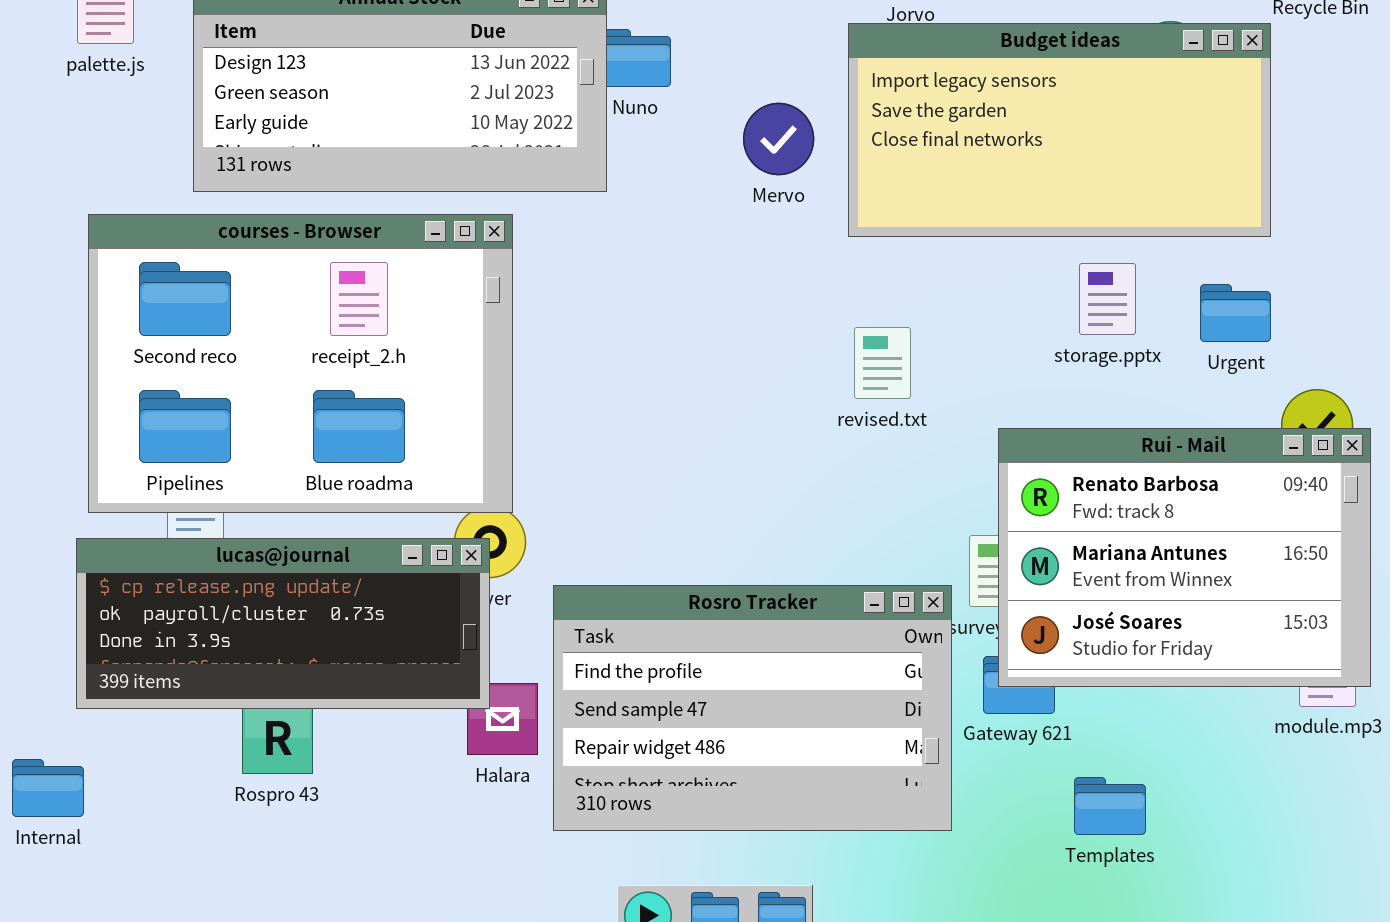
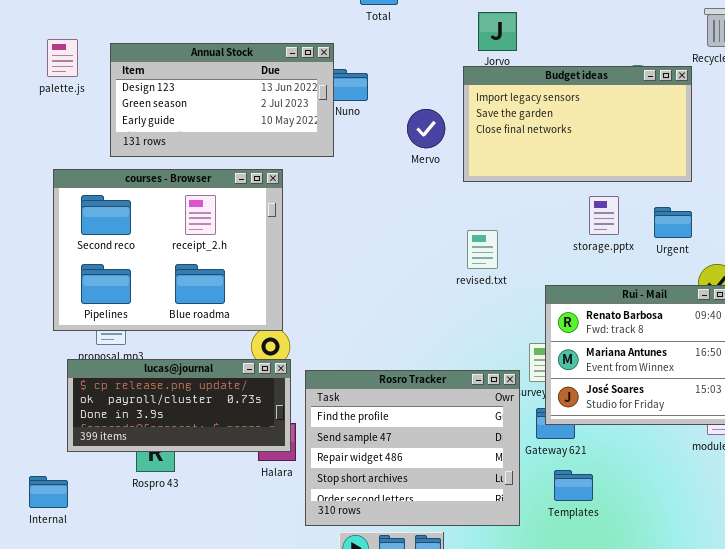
lucas@journal: [76,538,490,709] -> [67,359,291,452], moved
Rosro Tracker: [553,585,952,831] -> [305,370,520,526], resized
Internal: [12,759,84,817] -> [29,476,68,508], moved
Templates: [1074,777,1146,835] -> [554,470,593,501], moved

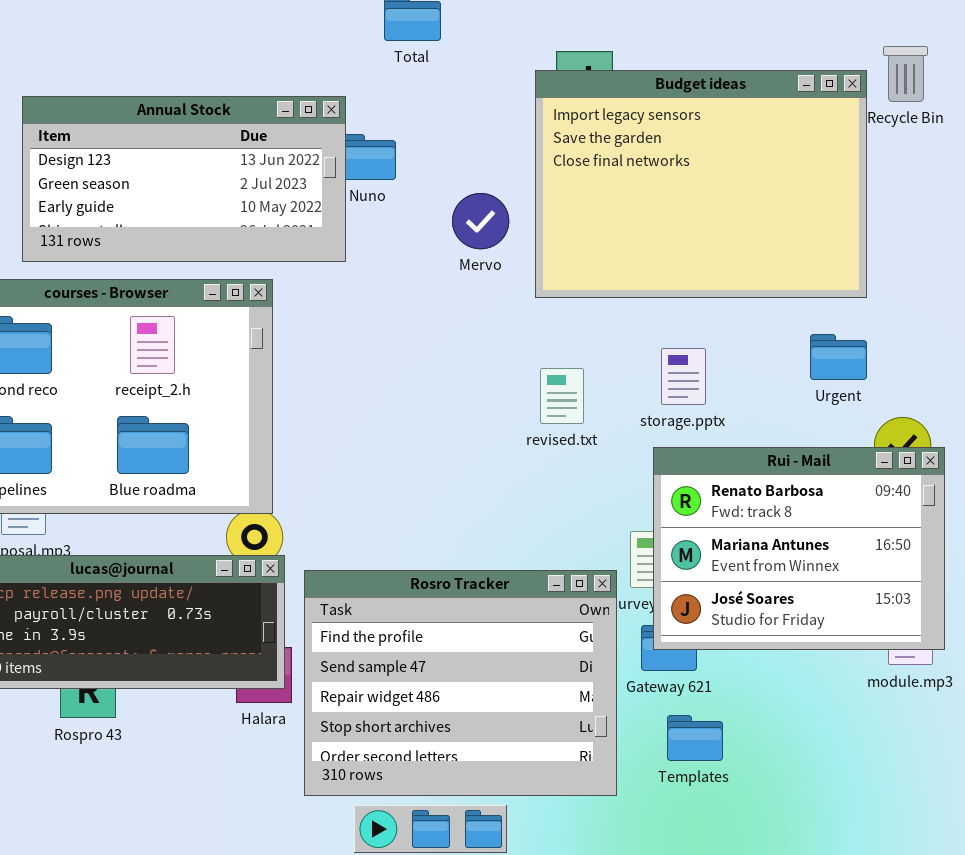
Budget ideas: [463,66,692,182] -> [535,70,867,298], resized
storage.pptx: [589,196,619,235] -> [661,348,706,405], moved

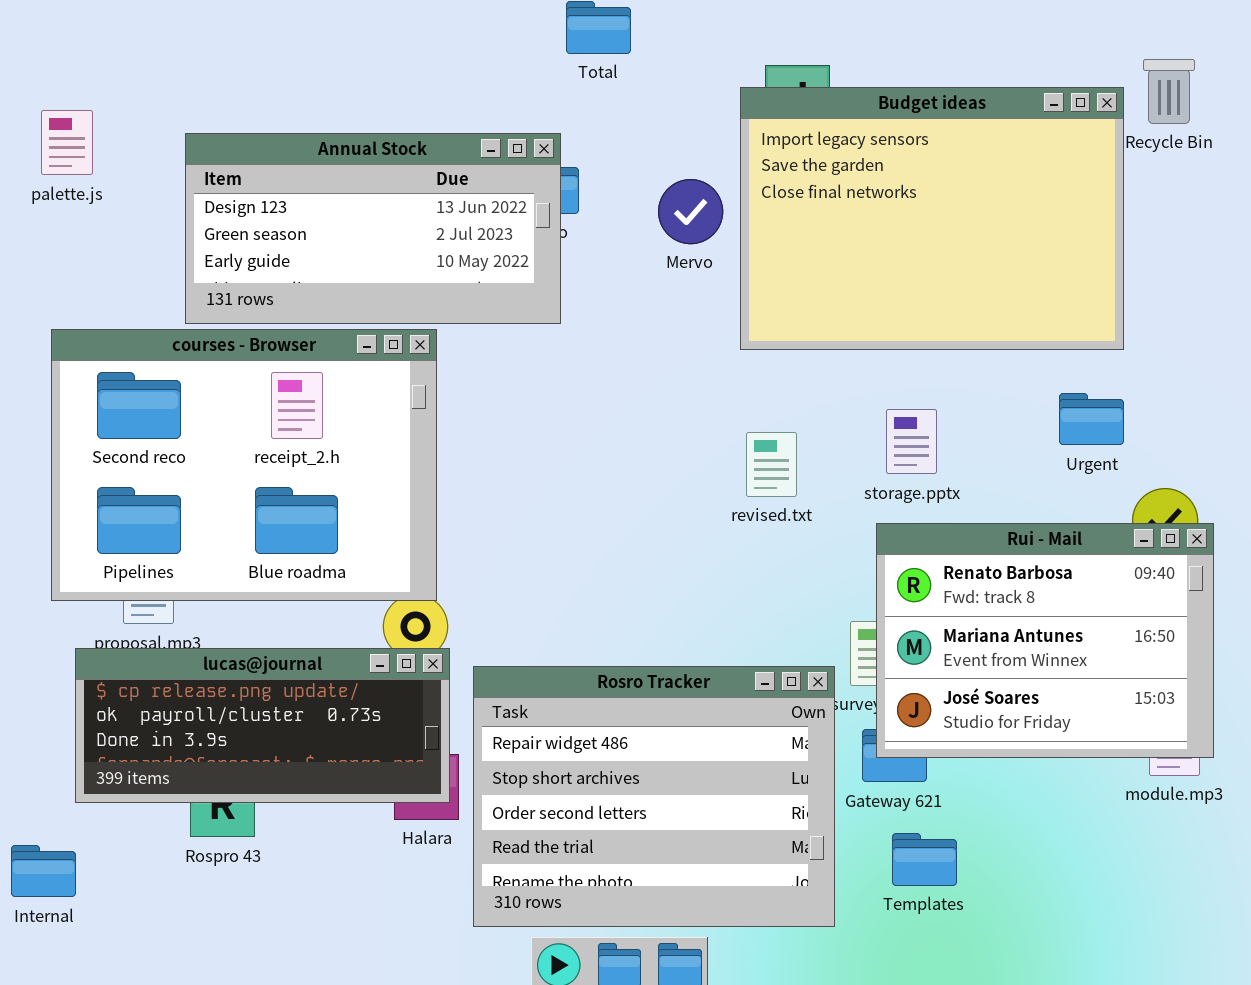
Annual Stock: [22,96,346,262] -> [185,133,561,324], moved
Mervo: [452,193,509,249] -> [658,179,723,244], moved
Rosro Tracker: [304,570,617,796] -> [473,666,835,927], scrolled down 2 rows

